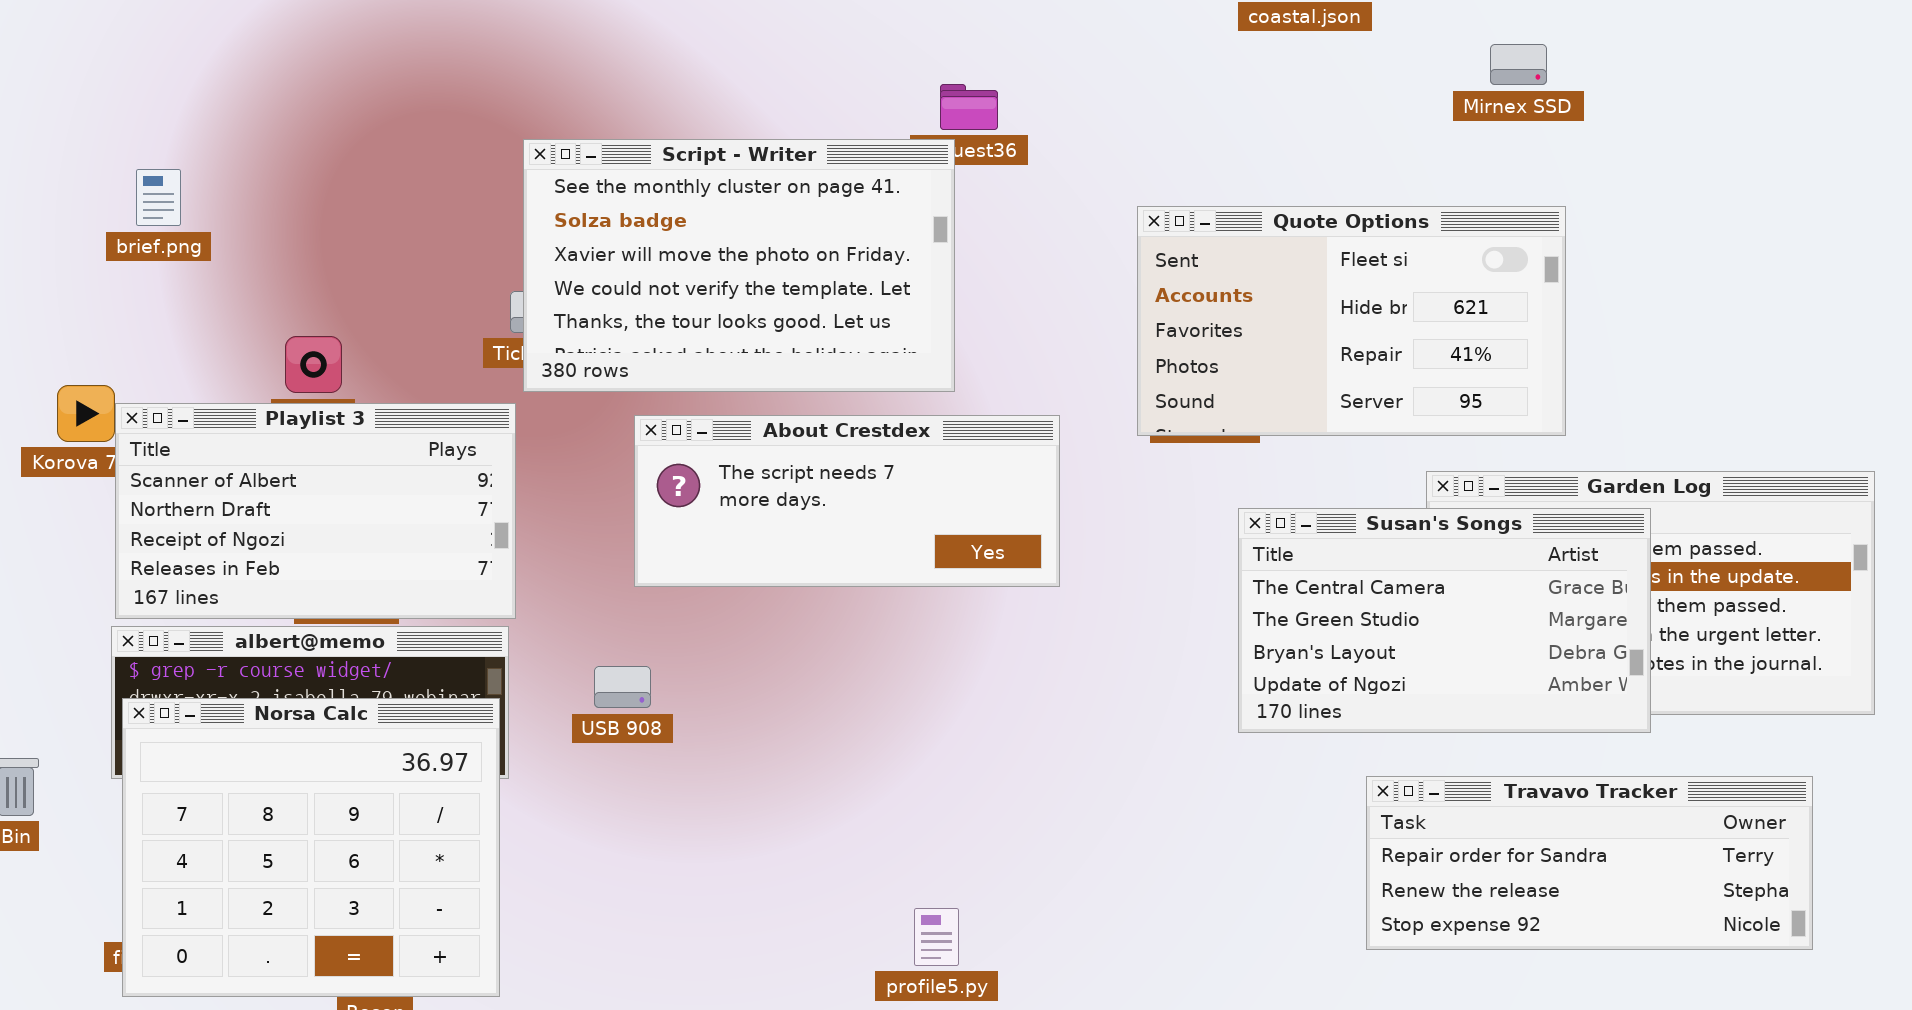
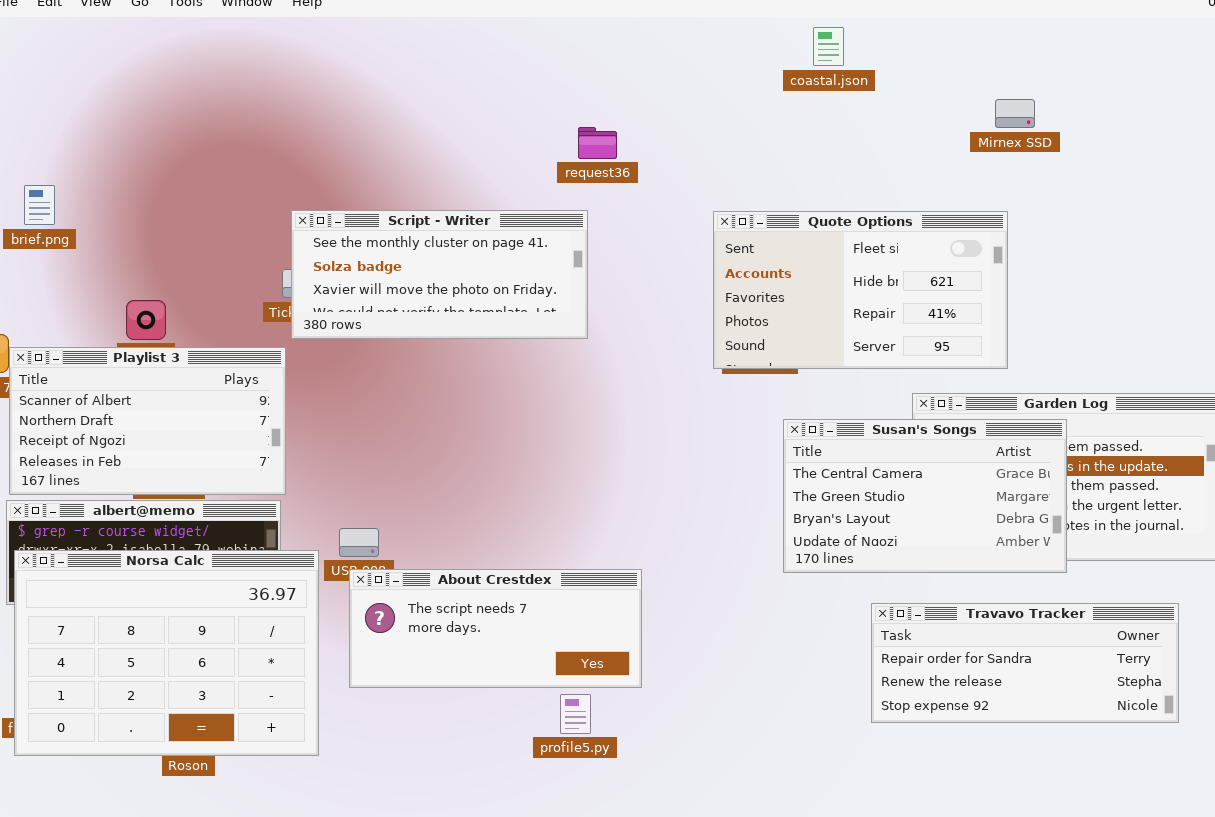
Mirnex SSD: [1490,44,1547,85] -> [995,99,1035,128], moved
Script - Writer: [523,139,955,392] -> [291,210,588,339], resized
About Crestdex: [634,415,1060,587] -> [349,569,642,688], moved
Norsa Calc: [122,698,500,997] -> [14,550,319,756], resized

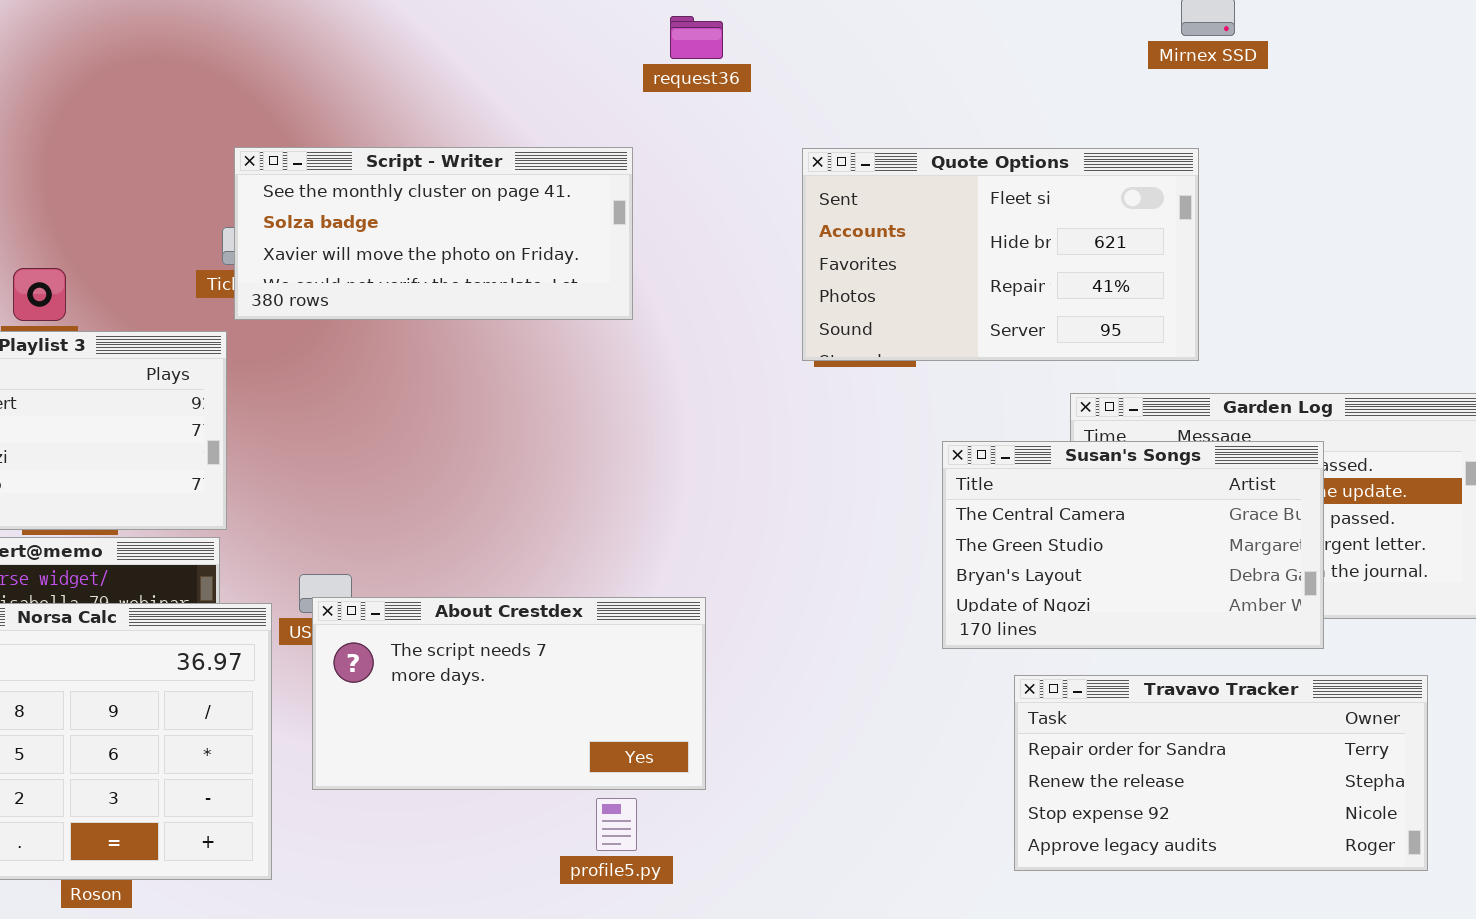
request36: [578,127,617,159] -> [670,16,723,59], moved
Susan's Songs: [783,419,1067,573] -> [942,441,1324,649], moved
About Crestdex: [349,569,642,688] -> [312,597,706,790], resized
Travavo Tracker: [871,603,1179,723] -> [1014,675,1428,871], resized

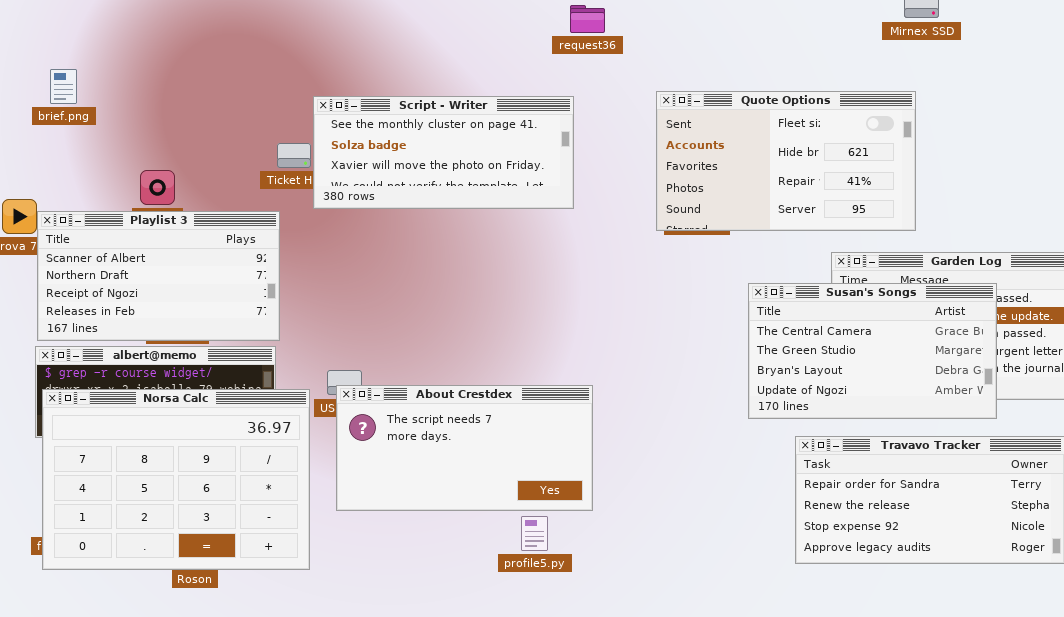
Script - Writer: [234,147,633,320] -> [313,96,574,209], moved

